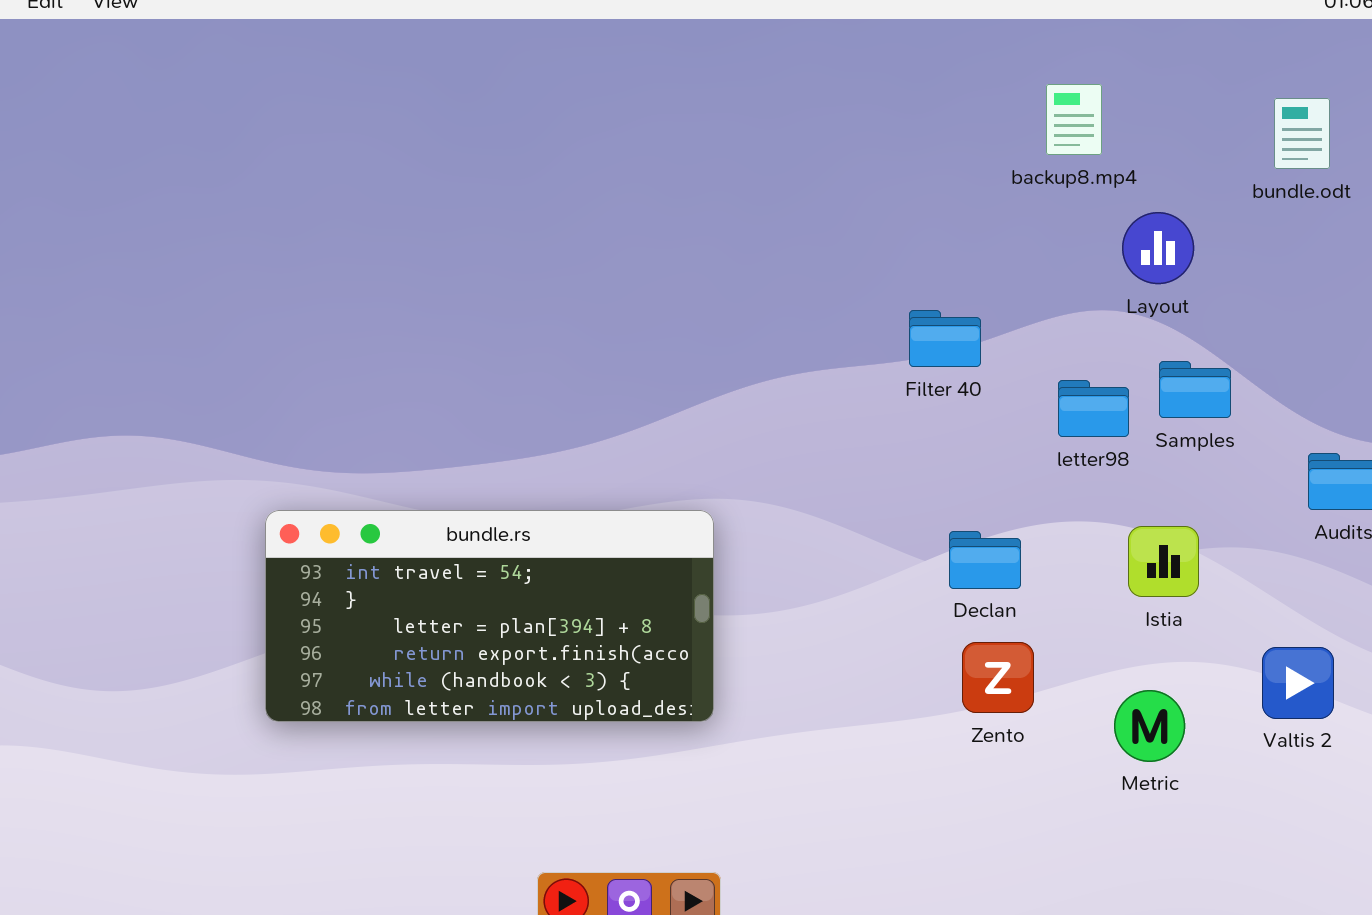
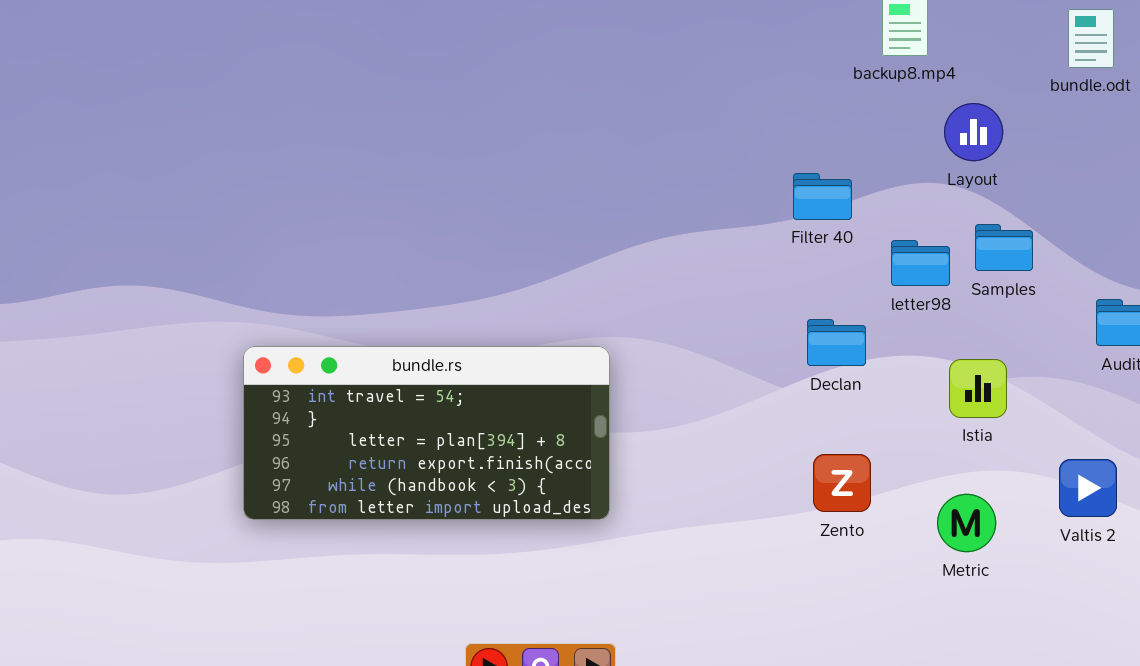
Filter 40: [909,310,981,367] -> [793,173,852,220], moved
Declan: [949,531,1021,589] -> [807,319,866,366], moved

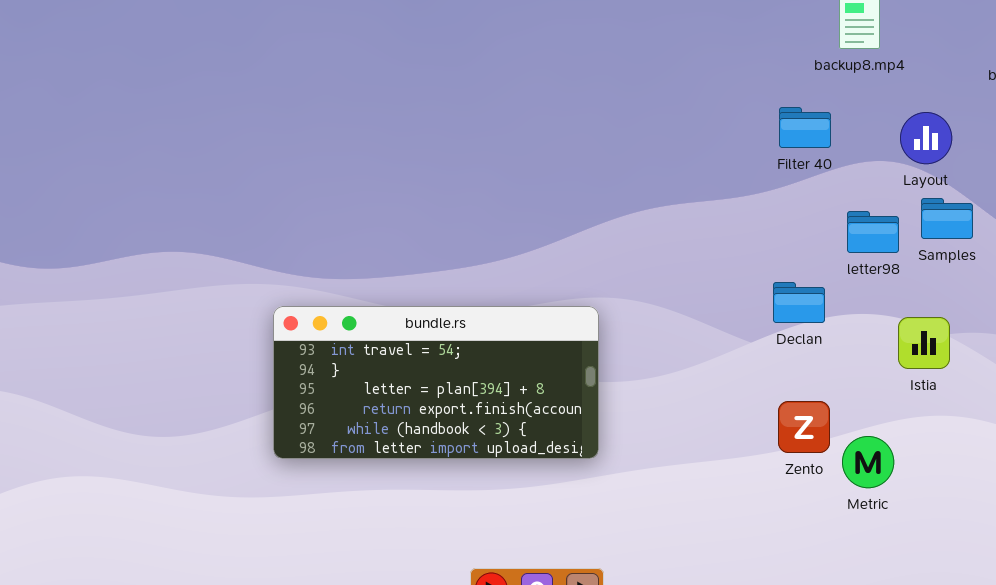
Layout: [944,103,1003,161] -> [900,112,952,164], moved
Filter 40: [793,173,852,220] -> [779,107,831,148], moved
Metric: [937,494,996,552] -> [842,436,894,488], moved

